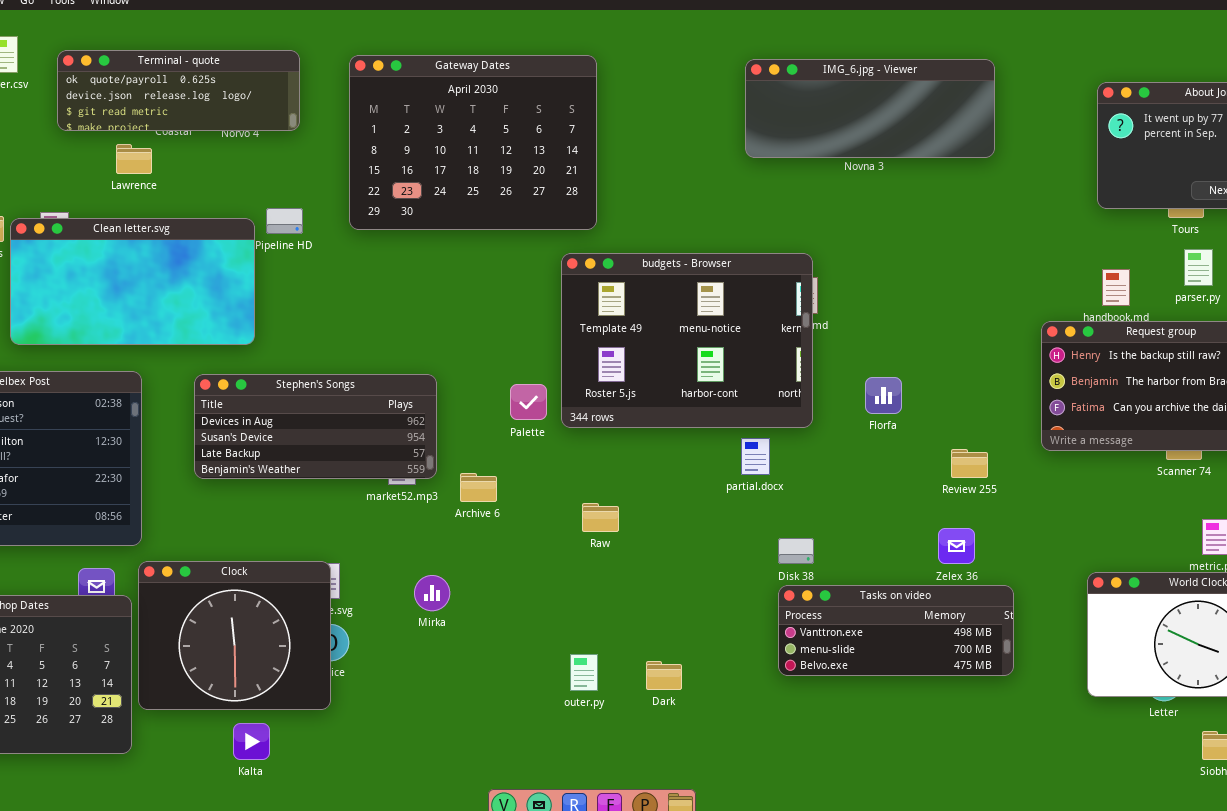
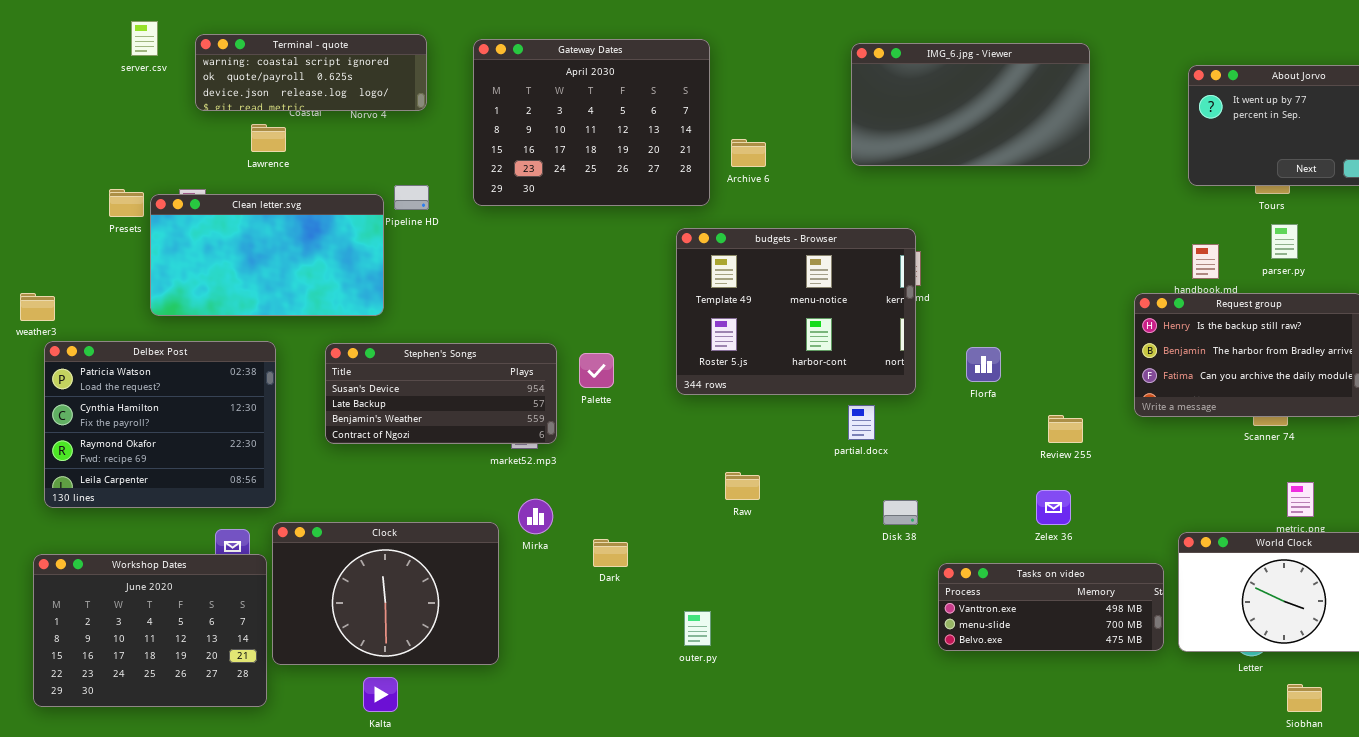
Terminal - quote: [57,50,300,131] -> [195,34,427,111], scrolled up 1 row
IMG_6.jpg - Viewer: [745,59,995,158] -> [851,43,1090,166], resized
Stephen's Songs: [194,374,437,479] -> [325,343,557,444], scrolled down 1 row
Palette: [510,384,547,420] -> [579,353,614,388], moved
Archive 6: [460,473,497,502] -> [731,139,766,167], moved
Raw: [582,503,619,532] -> [725,472,760,500], moved
Clock: [138,561,331,710] -> [272,522,499,665], resized
Mirka: [414,575,450,611] -> [518,499,553,534], moved
Tasks on video: [778,585,1014,676] -> [938,563,1164,651], moved
Dark: [646,661,682,690] -> [593,539,628,567], moved

